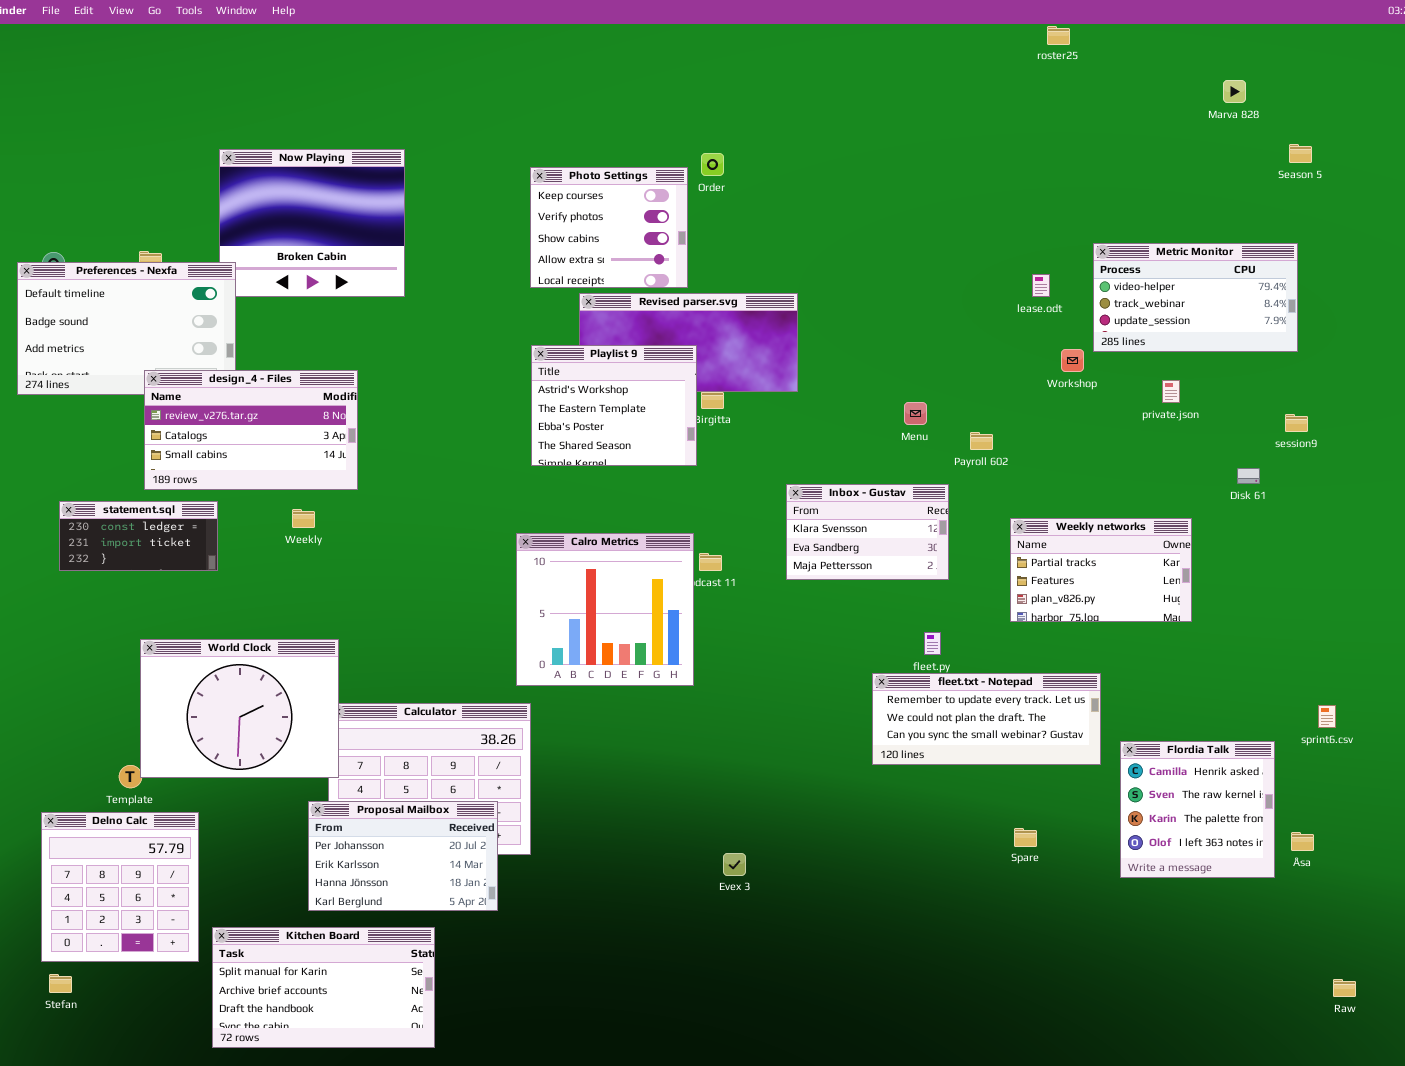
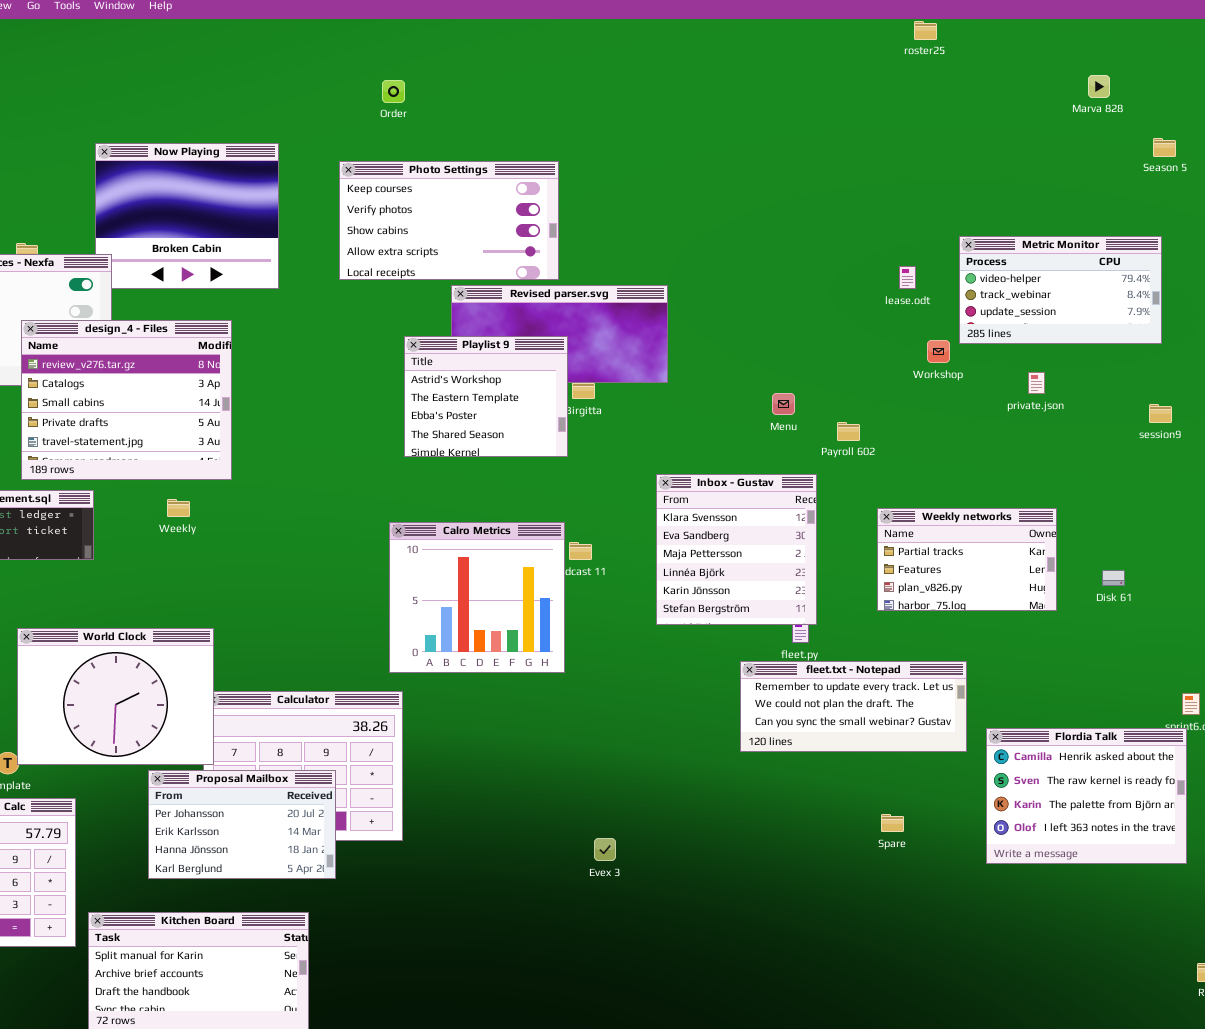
Order: [701,153,724,176] -> [382,80,405,103], moved
Photo Settings: [530,167,688,288] -> [339,161,559,280], resized
design_4 - Files: [144,370,358,490] -> [21,320,232,480], resized
Disk 61: [1237,468,1260,484] -> [1102,570,1125,586], moved
Inbox - Gustav: [786,484,949,580] -> [656,474,817,625], resized
Flordia Talk: [1120,741,1275,878] -> [986,728,1187,864], resized
Proposal Mailbox: [308,801,498,911] -> [148,770,336,879], moved

